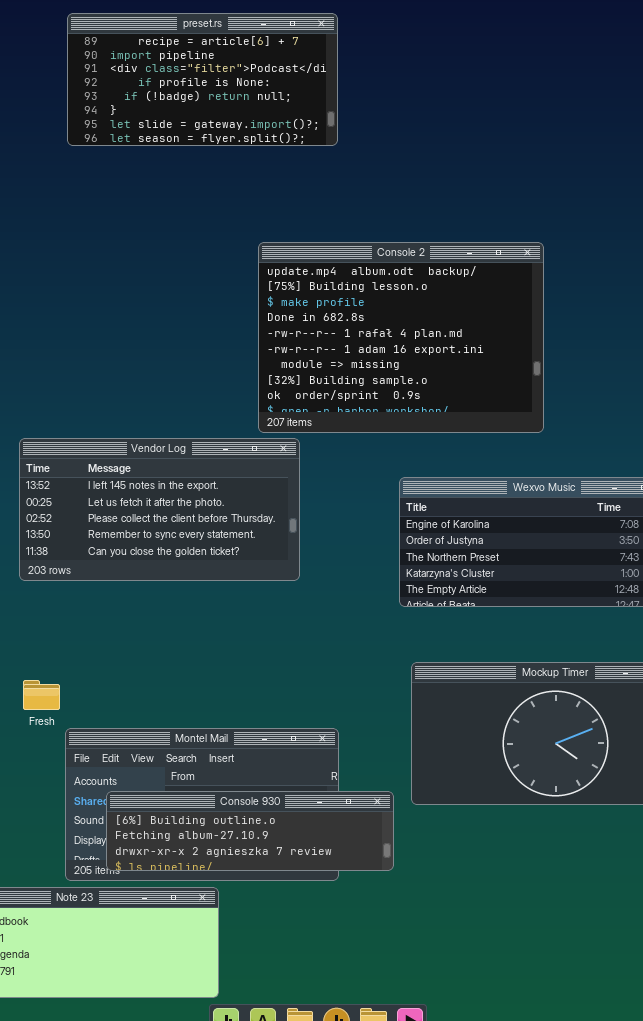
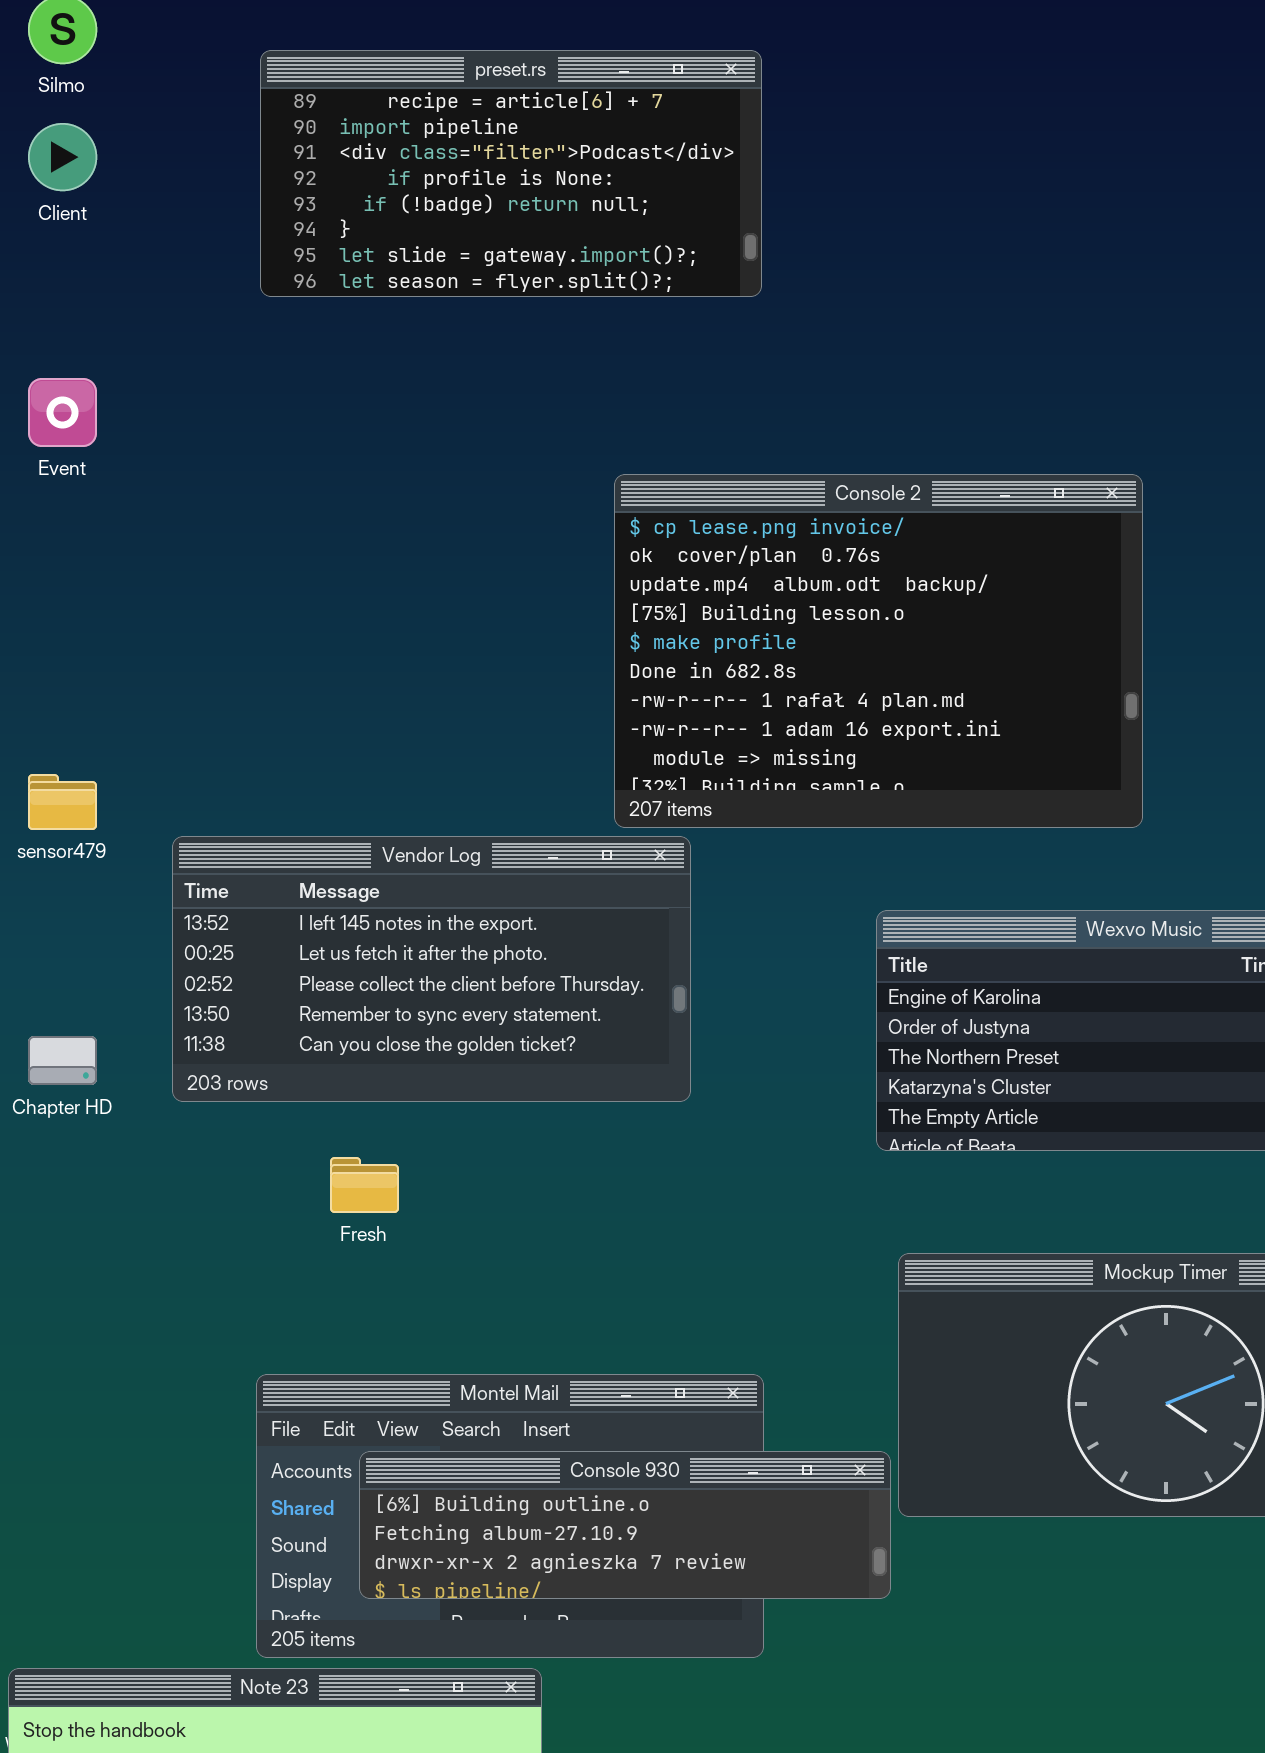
Console 2: [258,242,544,433] -> [614,474,1143,828], scrolled up 2 rows
Fresh: [23,680,60,710] -> [330,1157,399,1213], moved
Console 930: [106,791,394,871] -> [359,1451,891,1599], moved

